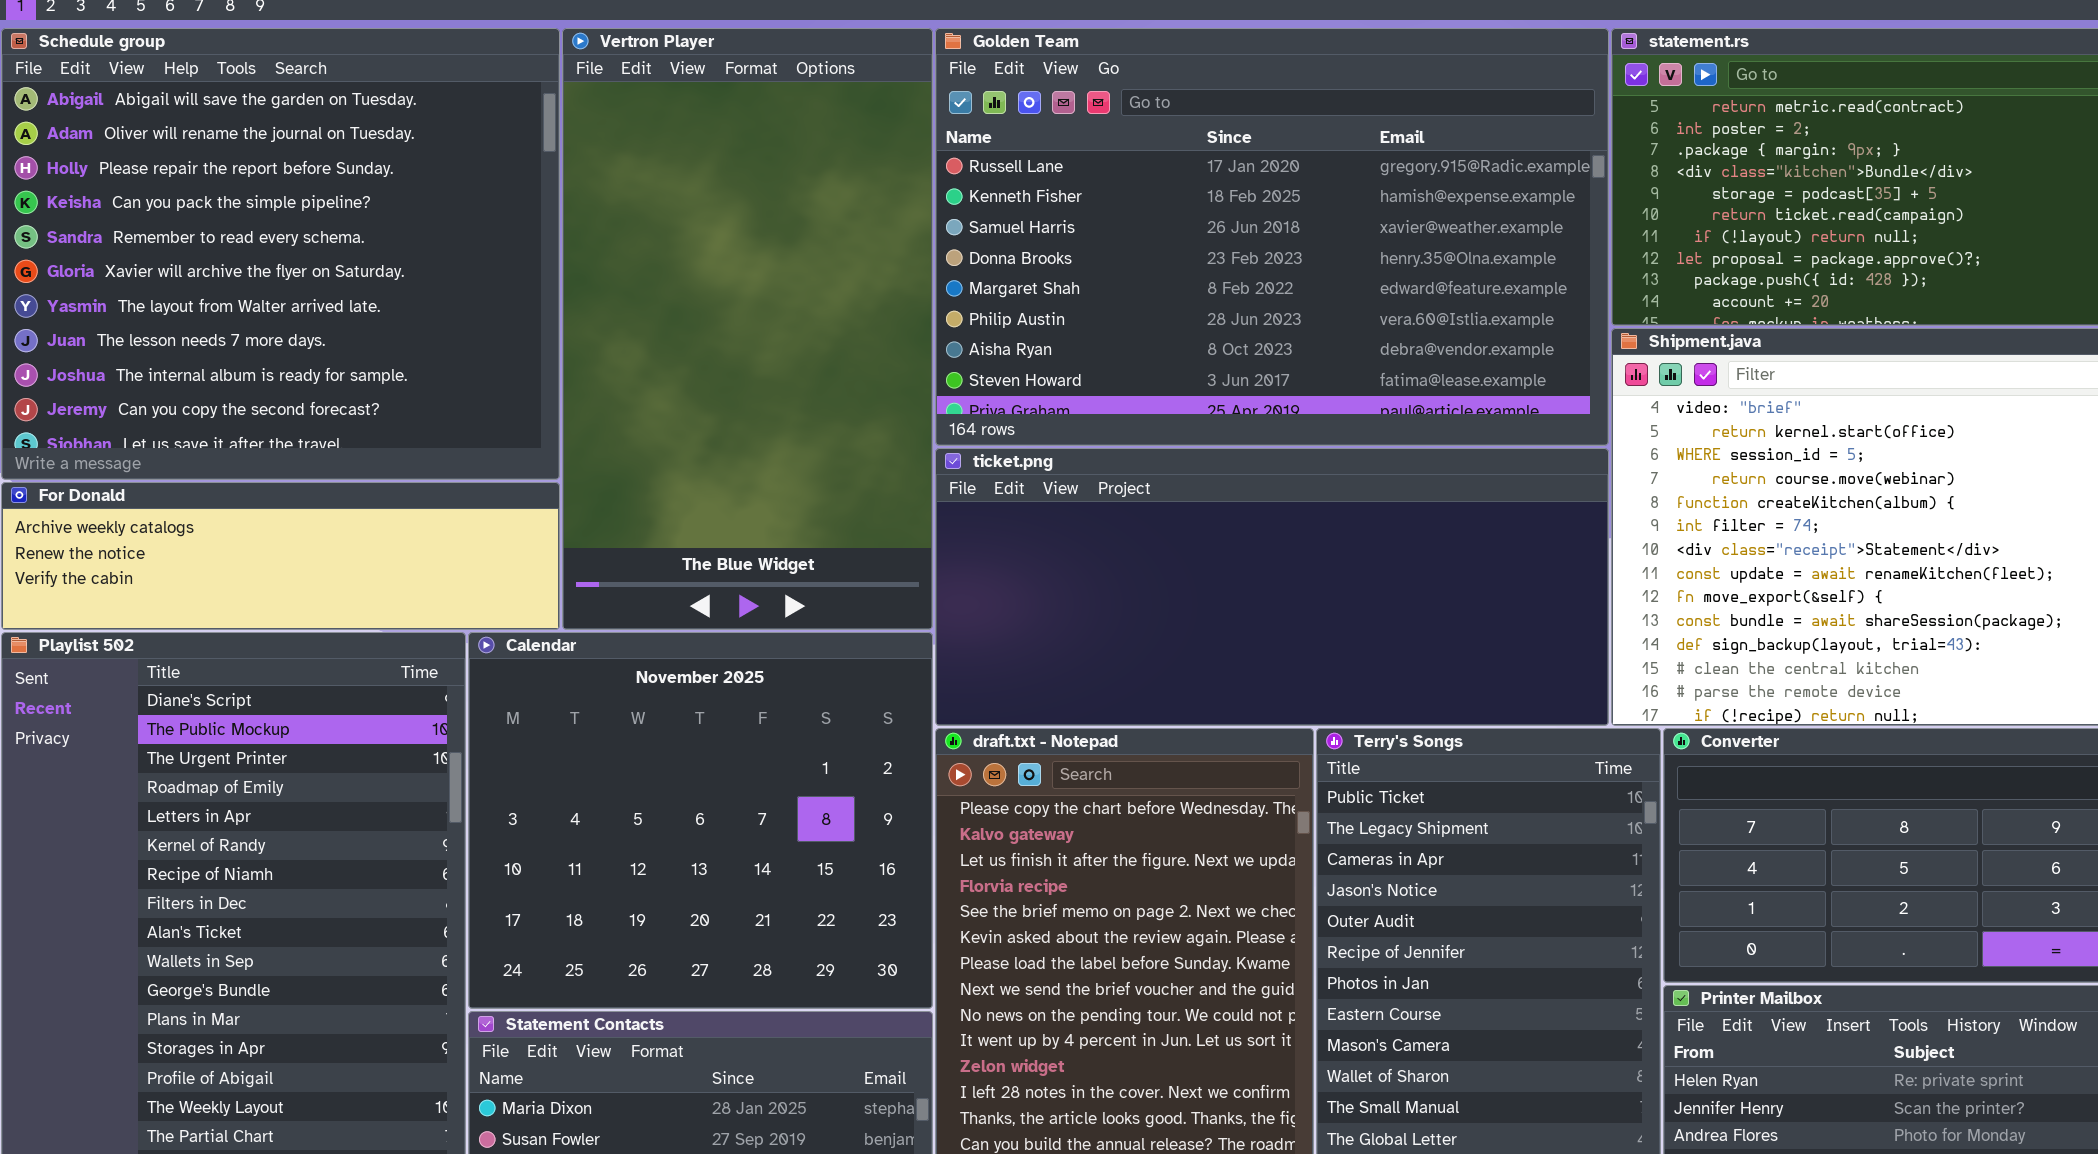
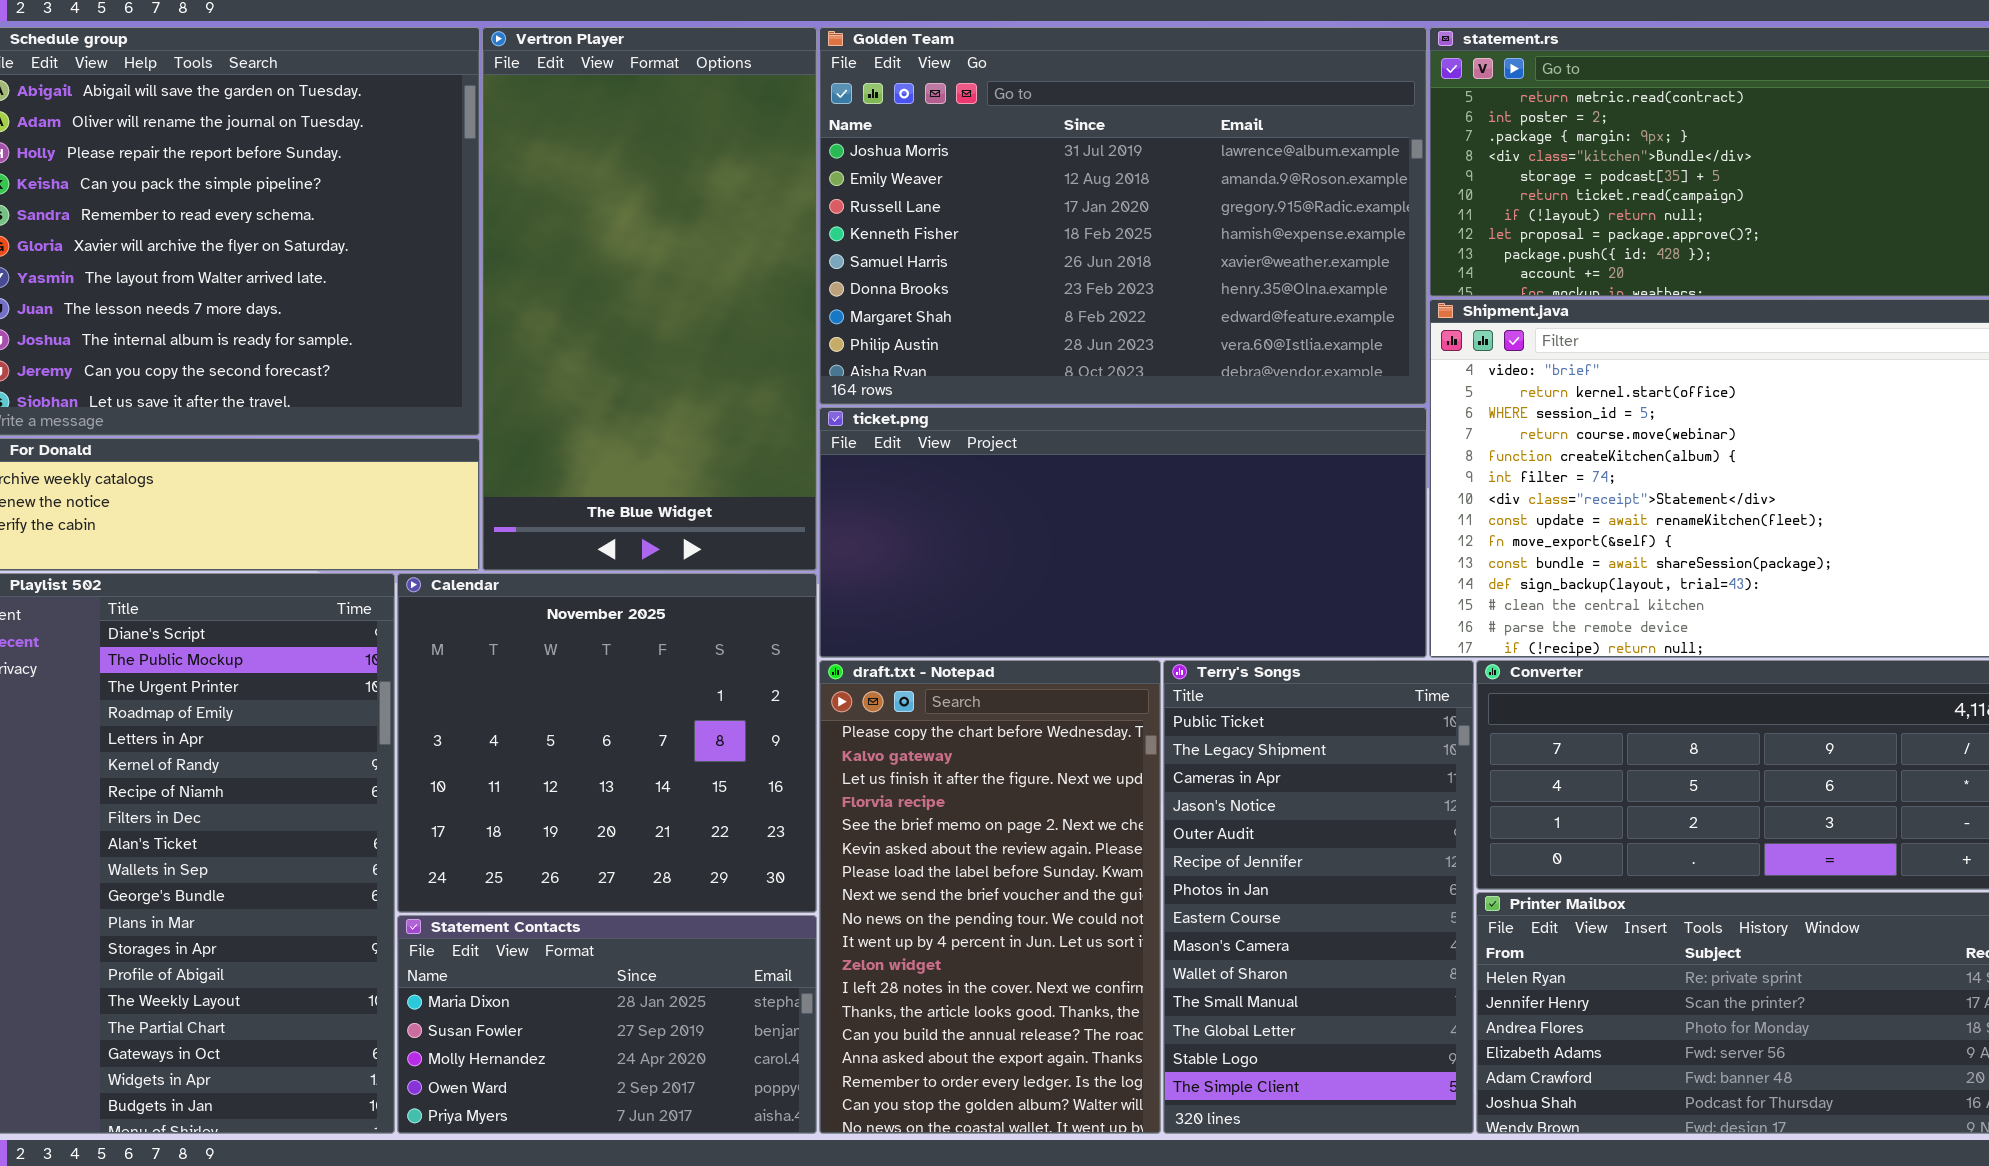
Golden Team: [935,28,1609,446] -> [819,27,1427,405], scrolled up 2 rows

